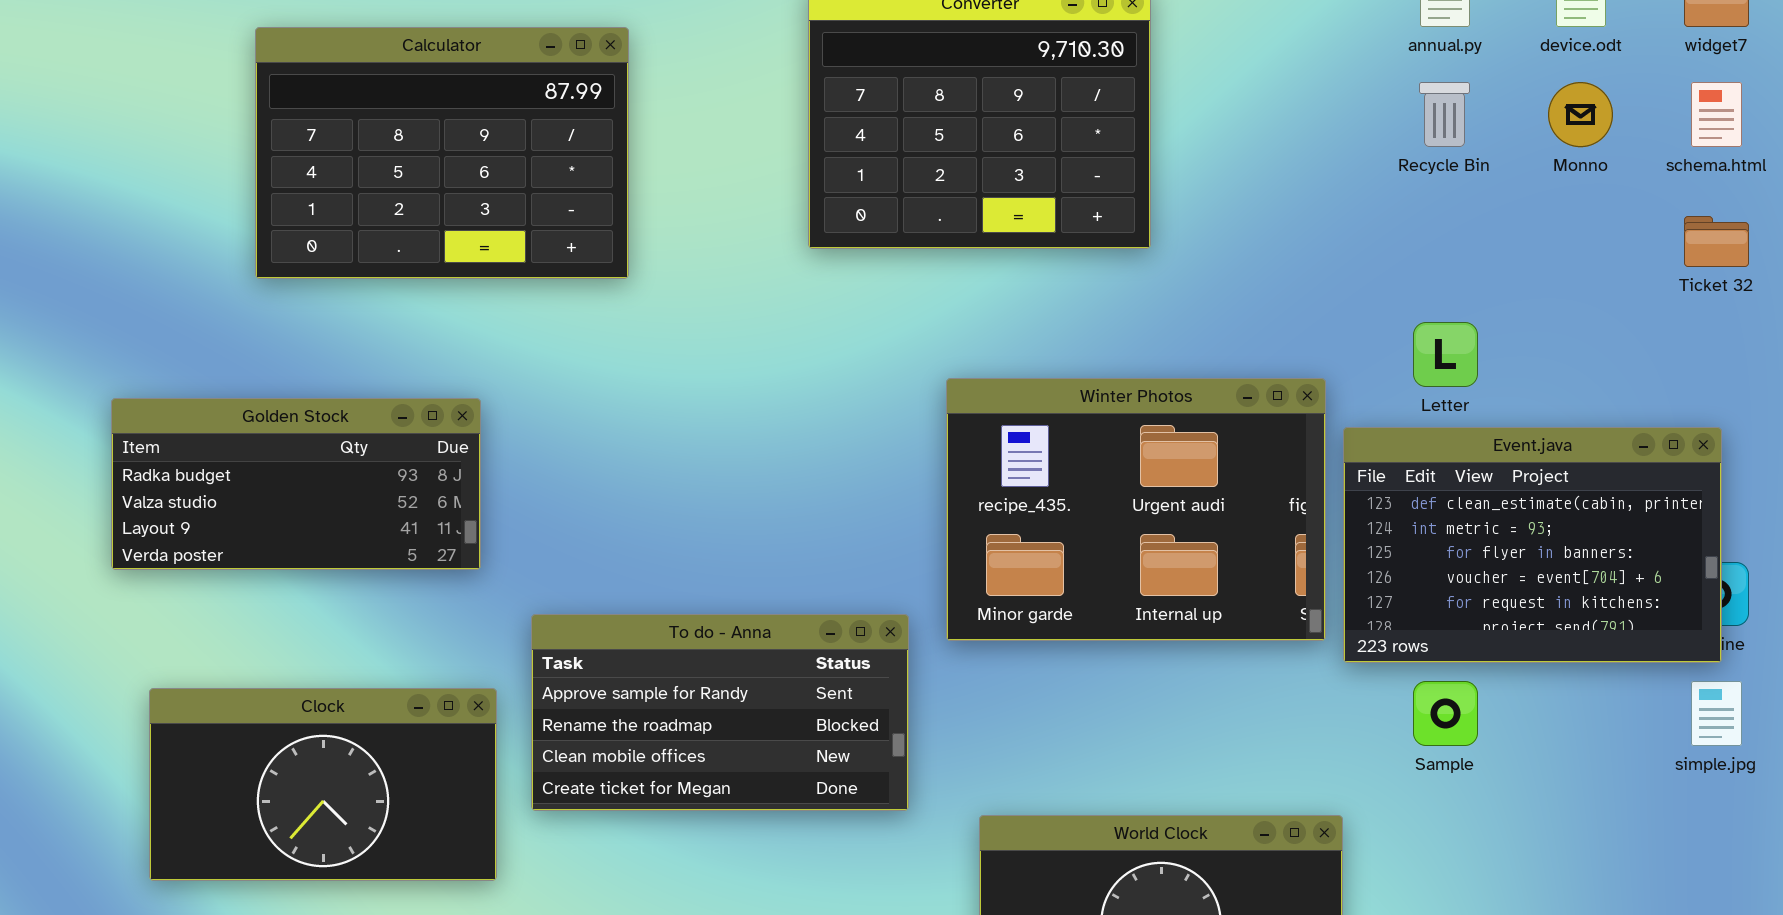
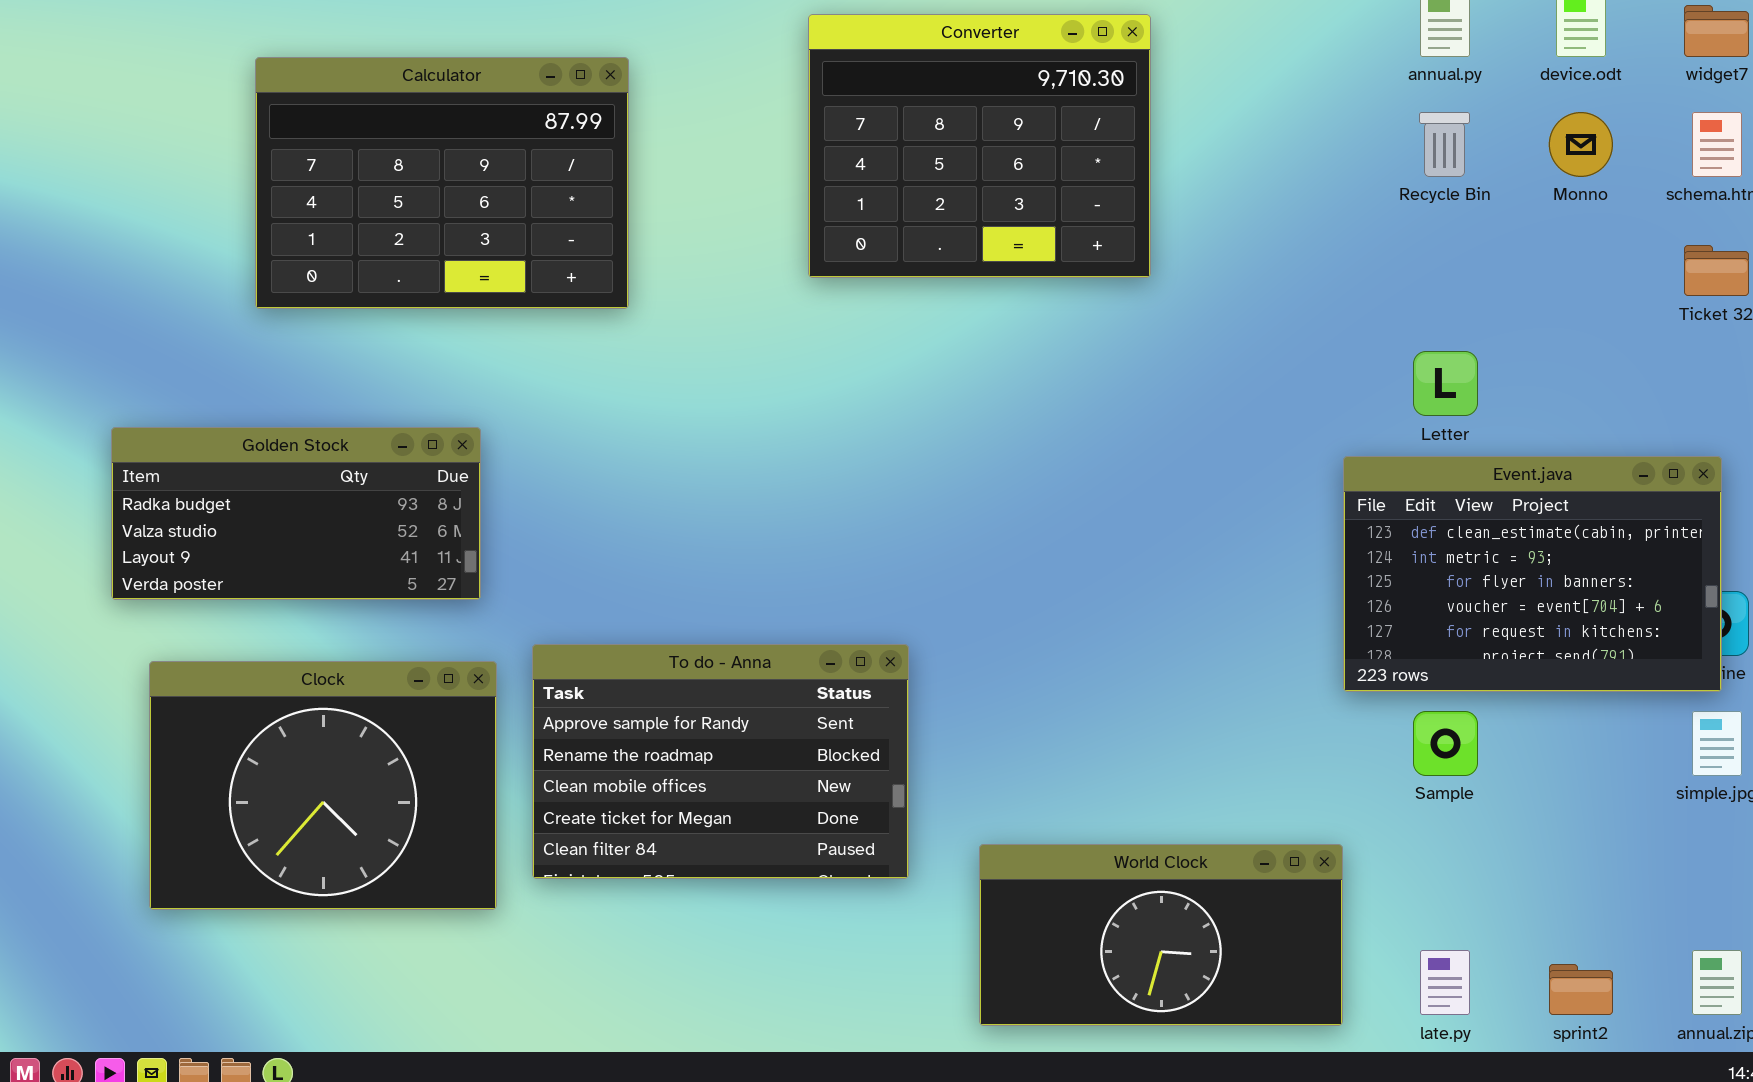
Winter Photos: [946,378,1326,641] -> none, closed
To do - Anna: [531,614,909,811] -> [532,644,909,879], resized
Clock: [149,688,497,881] -> [149,661,497,910], resized

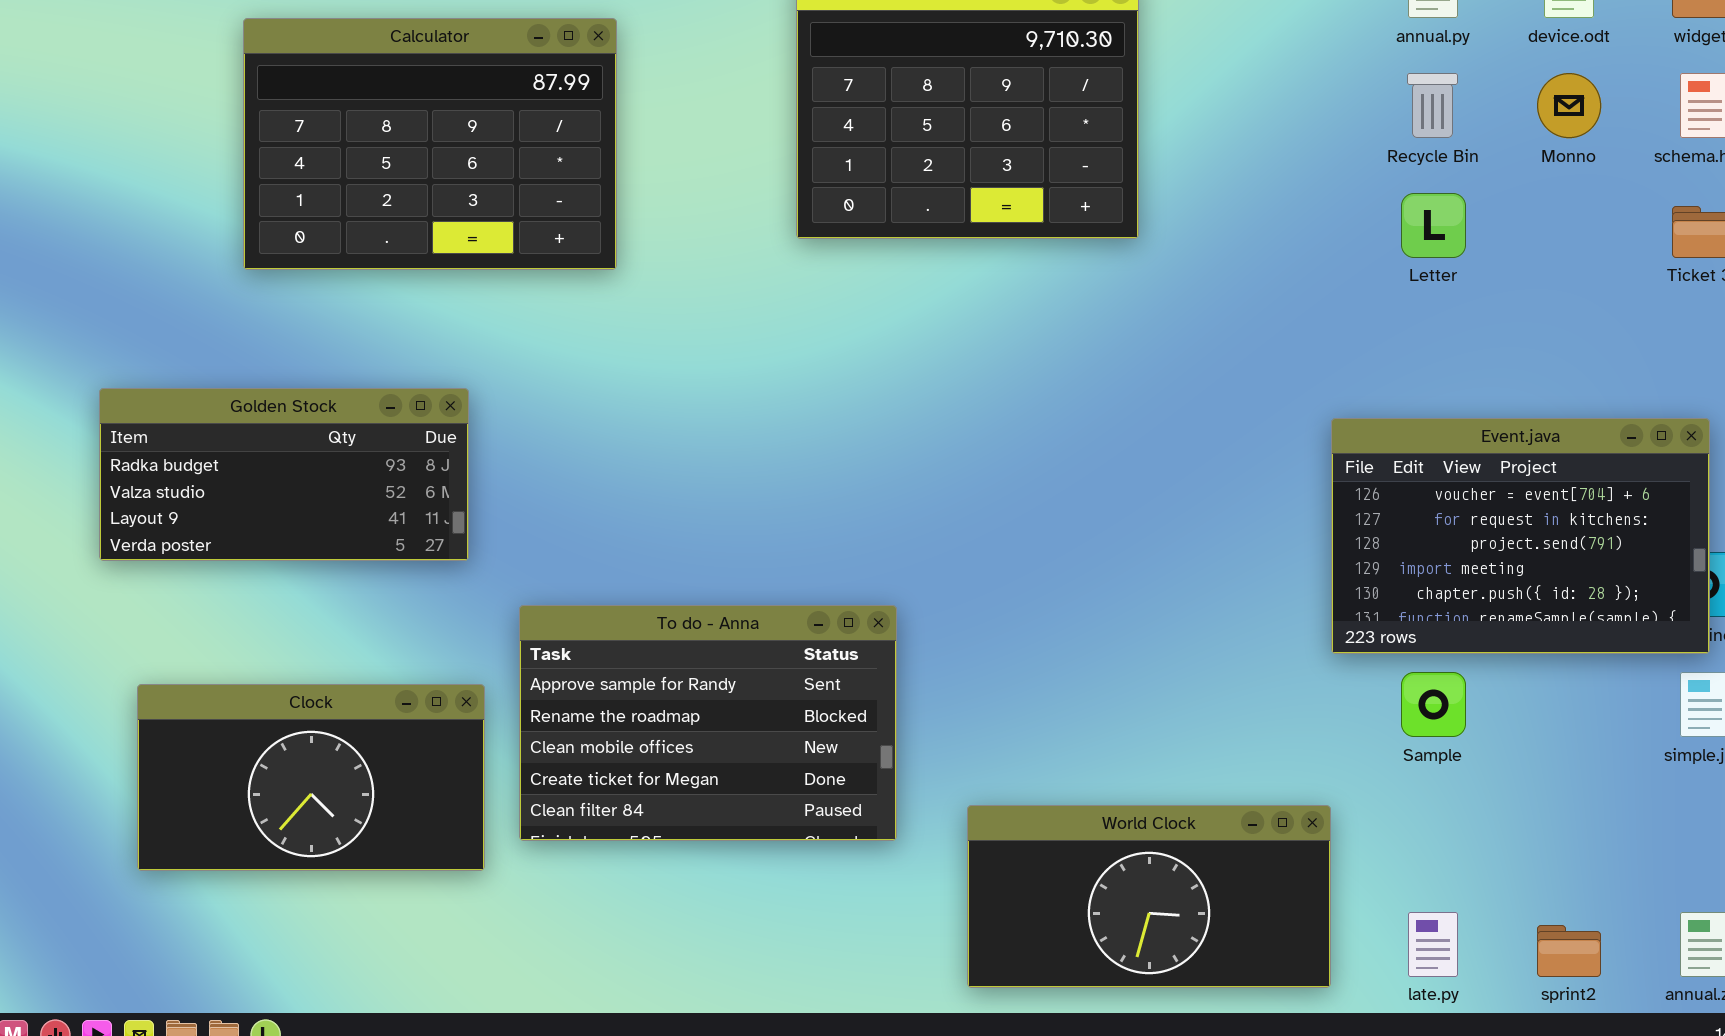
Letter: [1413,351,1478,416] -> [1401,193,1466,258], moved
Event.java: [1343,456,1722,692] -> [1331,418,1710,654], scrolled down 3 rows
Clock: [149,661,497,910] -> [137,684,485,871], resized

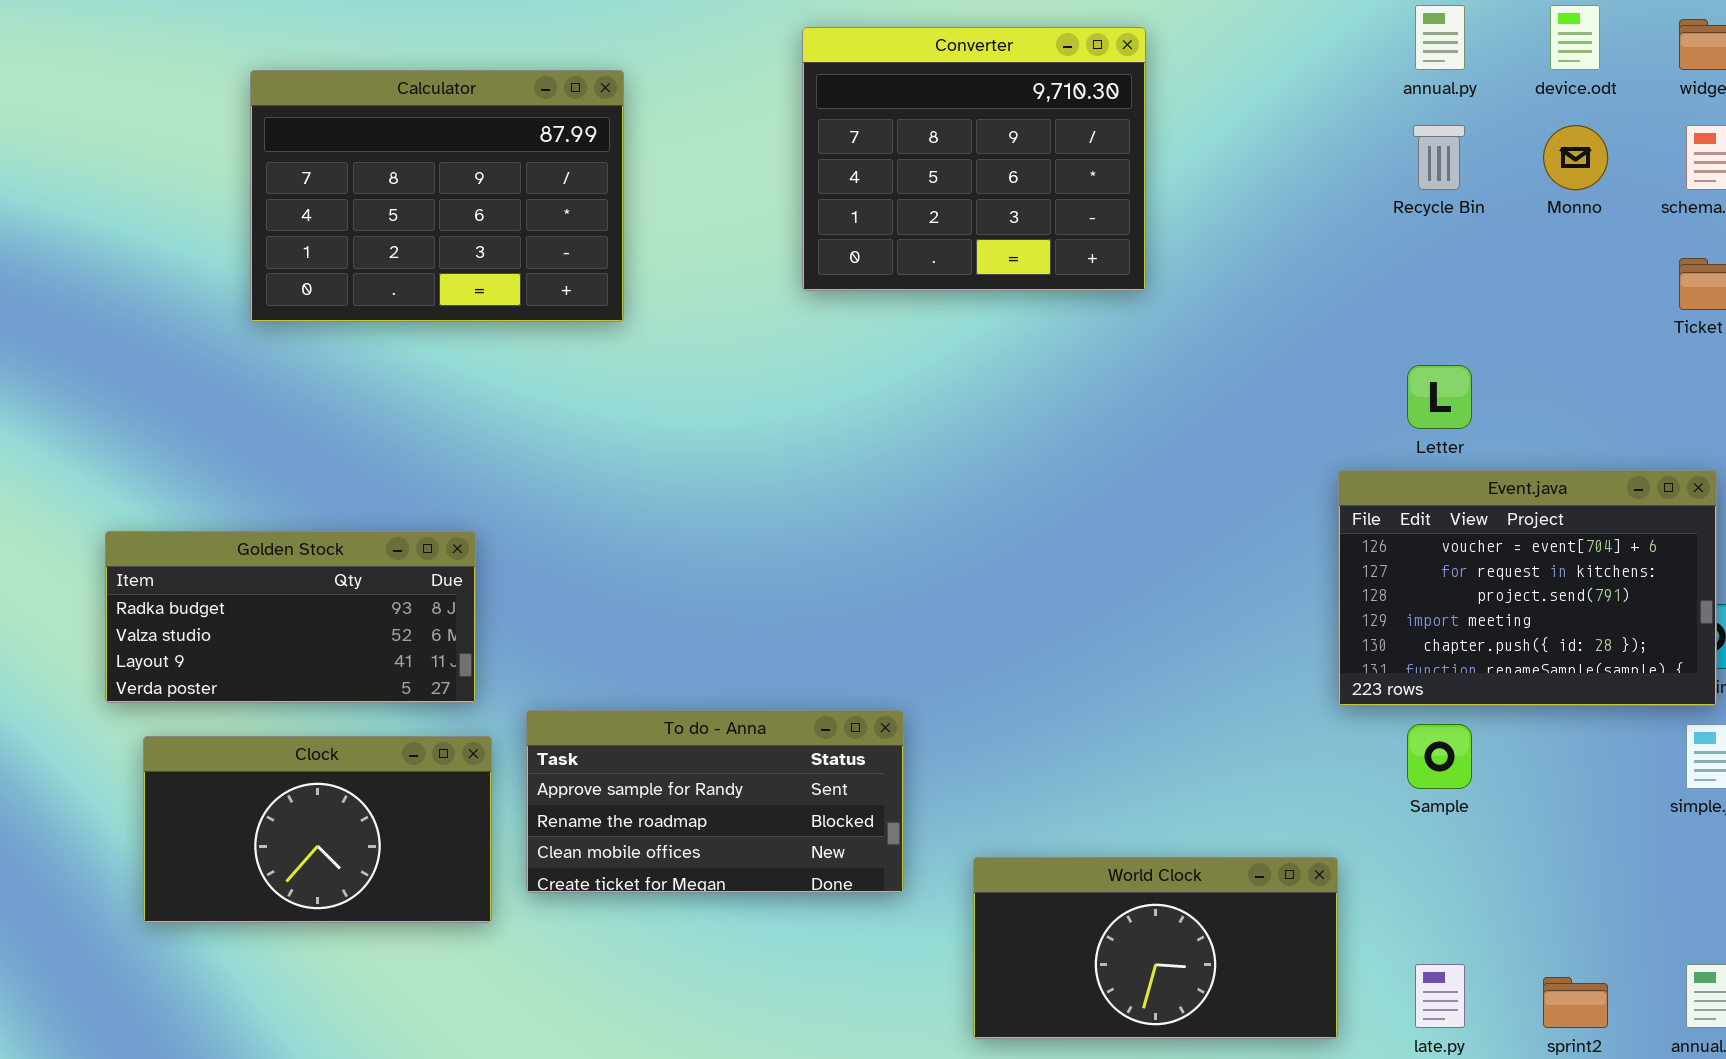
Letter: [1401,193,1466,258] -> [1407,365,1472,429], moved
Golden Stock: [99,388,469,561] -> [105,531,476,703], moved
To do - Anna: [519,605,897,841] -> [526,710,904,893], resized

